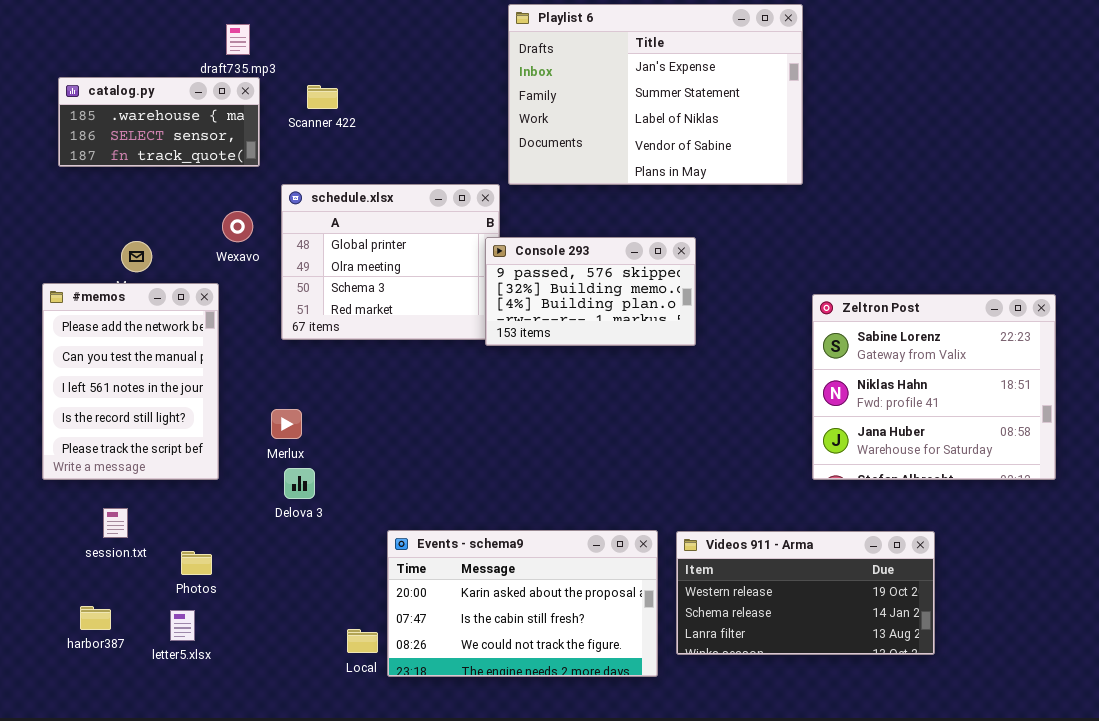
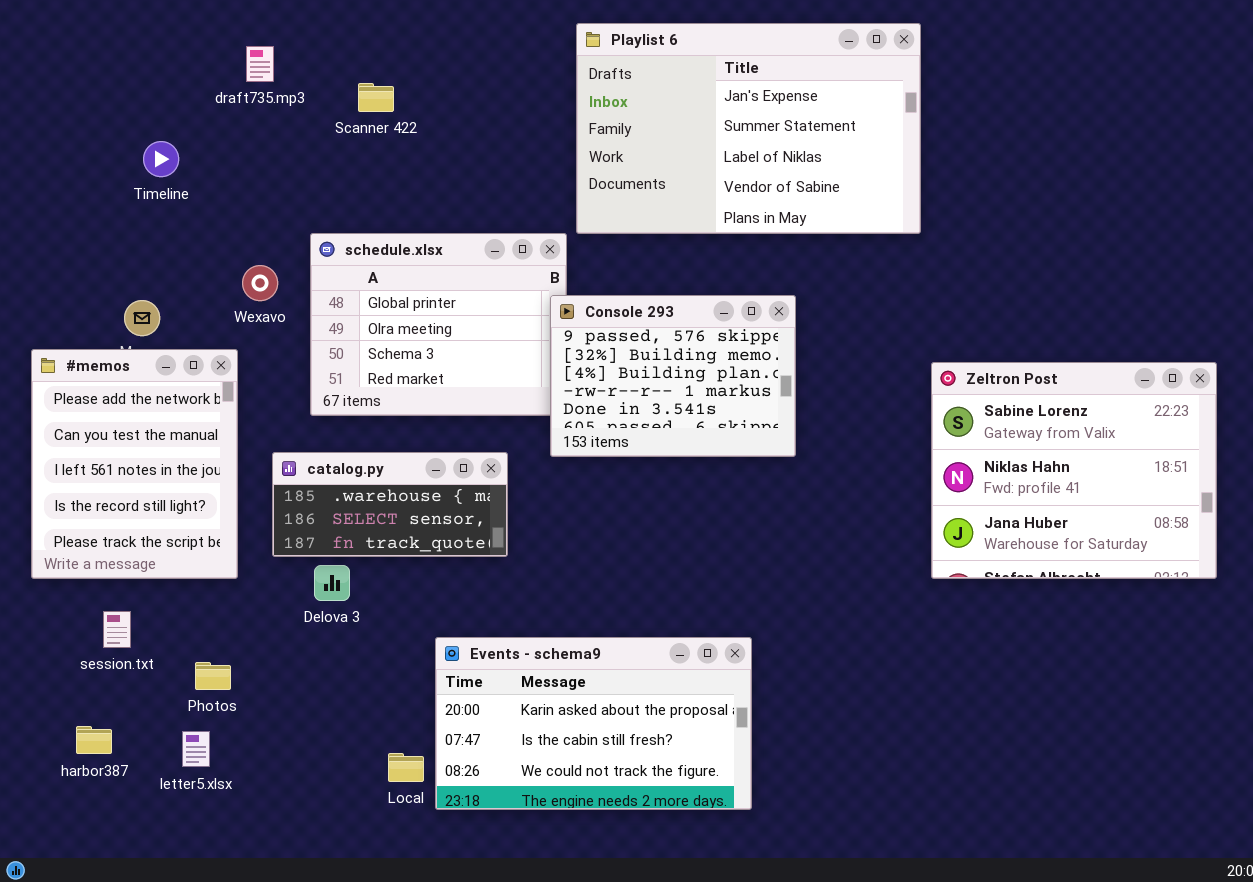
catalog.py: [58,77,260,167] -> [272,452,508,557], moved
Scanner 422: [307,85,338,109] -> [358,83,394,112], moved
Console 293: [485,237,696,346] -> [550,295,796,457], resized
Videos 911 - Arma: [676,531,935,655] -> none, closed

